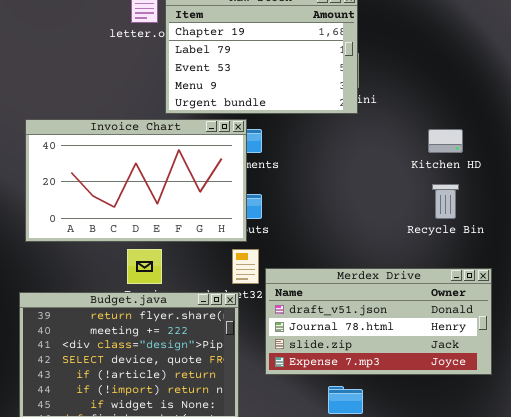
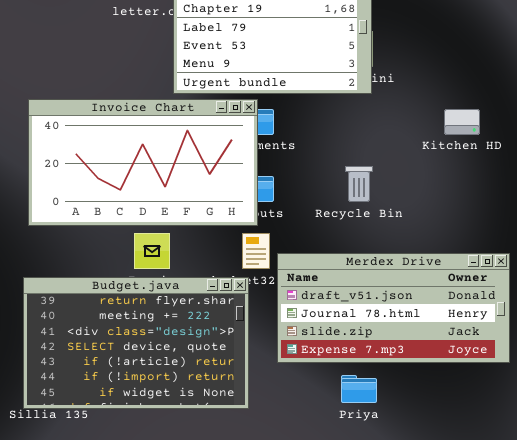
Recycle Bin: [432,184,459,219] -> [345,166,373,202], moved

